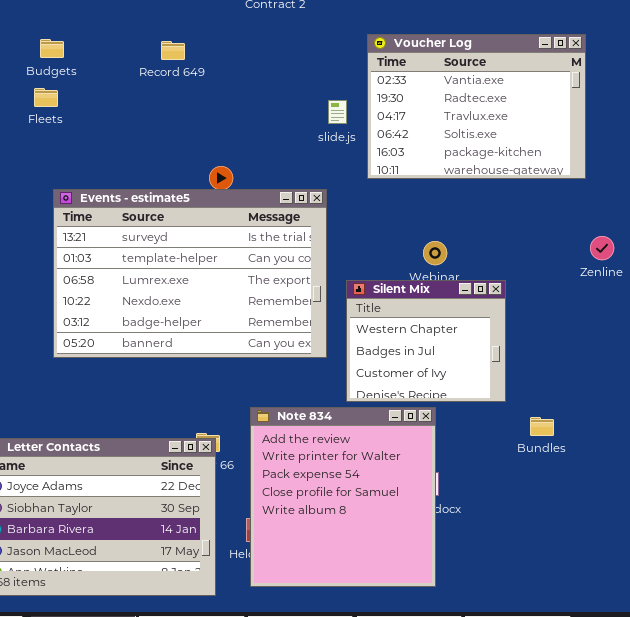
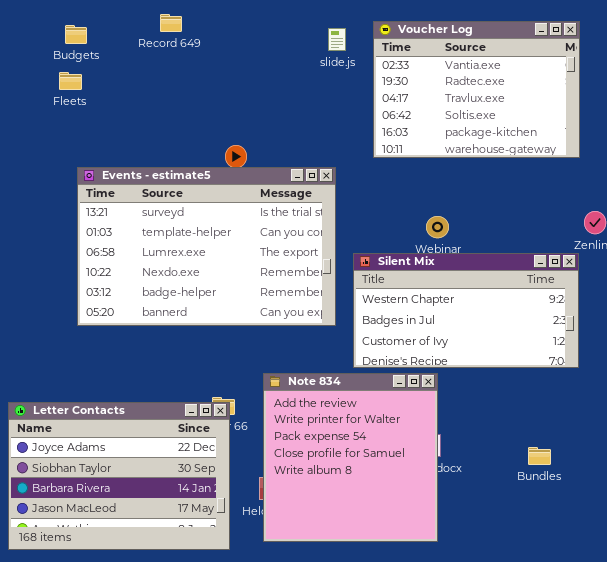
Record 649: [161,41,185,60] -> [160,14,182,32], moved
slide.js: [328,100,347,124] -> [328,28,346,51], moved
Silent Mix: [346,280,506,402] -> [353,253,579,368], resized
Bundles: [530,417,554,436] -> [528,447,551,465], moved

